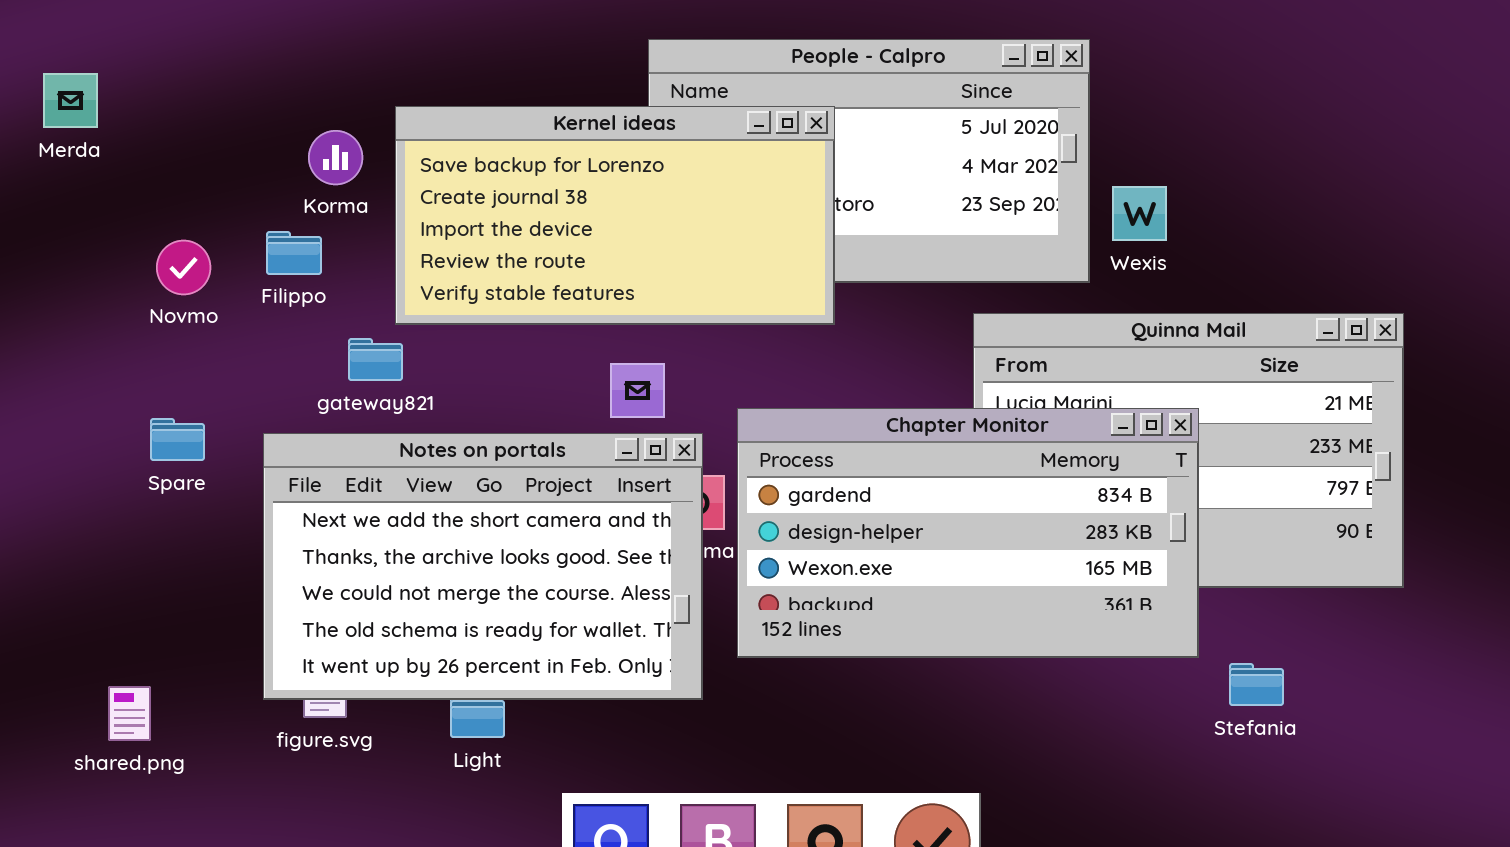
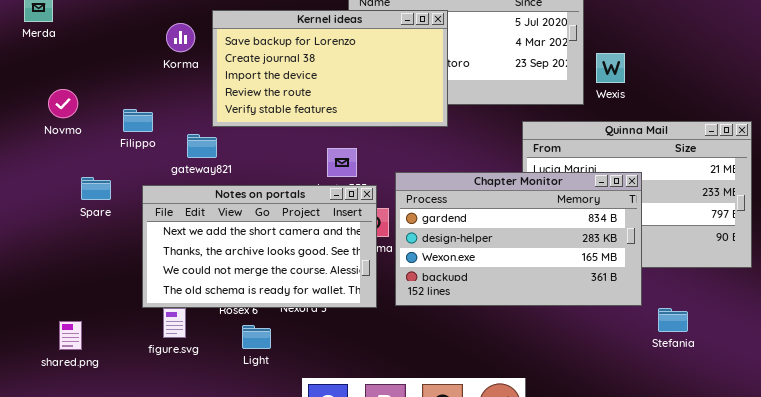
Filippo: [266,231,322,275] -> [123,109,153,132], moved
Novmo: [156,240,211,295] -> [48,89,78,118], moved
Notes on portals: [263,433,703,700] -> [142,185,377,308], resized

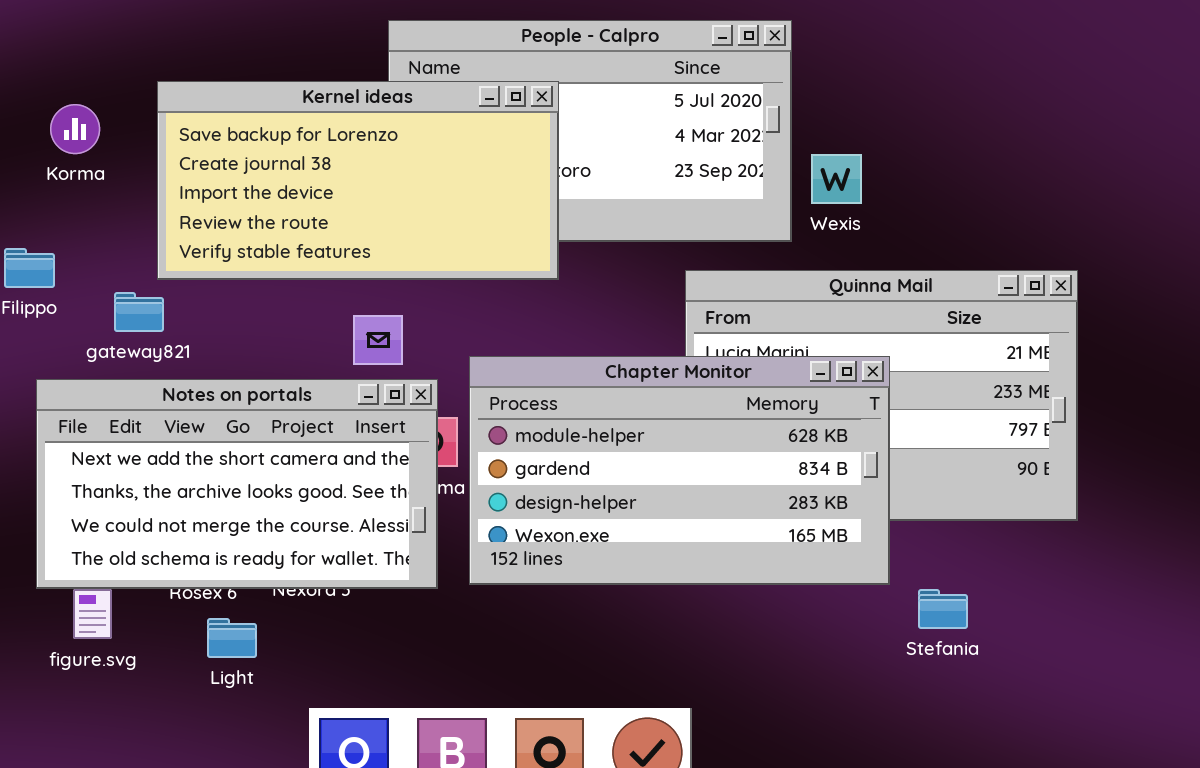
Korma: [166,23,195,52] -> [50,104,100,154], moved
Chapter Monitor: [395,172,642,306] -> [469,356,890,585], scrolled up 1 row

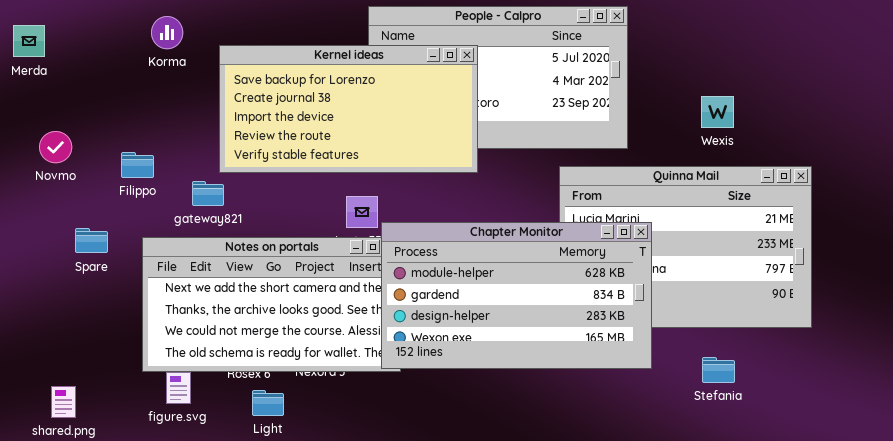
Korma: [50,104,100,154] -> [151,16,183,49], moved
Wexis: [811,154,862,204] -> [701,96,734,128], moved
Chapter Monitor: [469,356,890,585] -> [381,222,652,369], moved
Stefania: [918,589,968,629] -> [702,357,735,383], moved

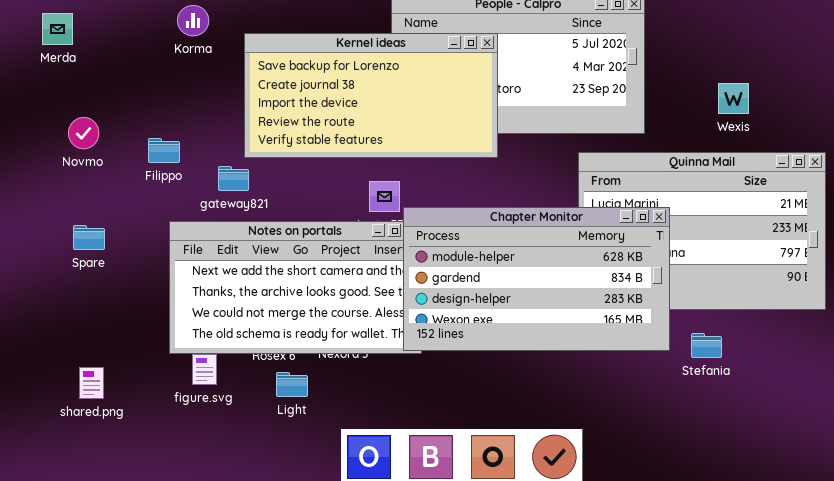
Spare: [75,228,108,253] -> [73,225,105,250], moved
Stefania: [702,357,735,383] -> [691,333,722,358], moved

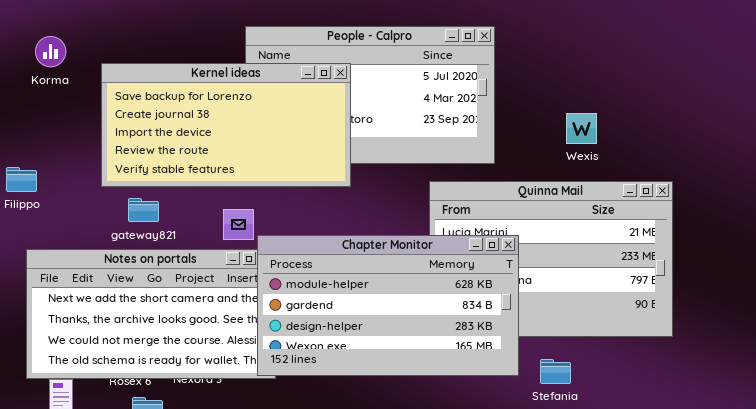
gateway821: [218,166,249,191] -> [128,198,159,222], moved

